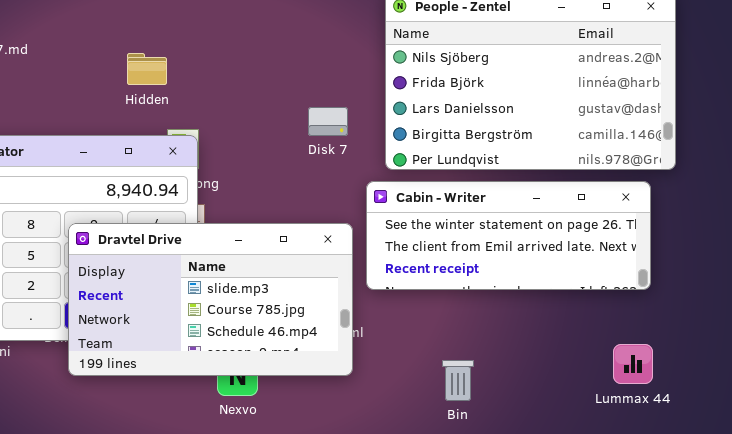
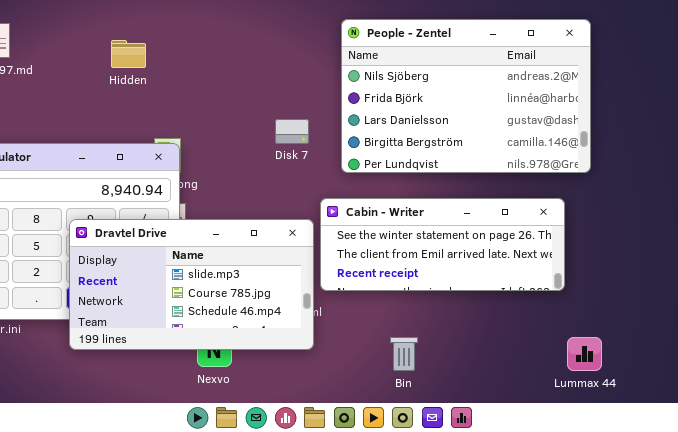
Hidden: [127,53,167,85] -> [111,40,146,68], moved
Cabin - Writer: [366,181,651,290] -> [320,198,565,291], moved
Lummax 44: [613,344,653,384] -> [567,337,602,371], moved

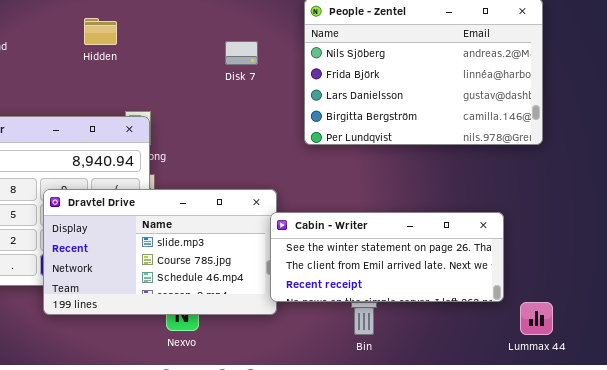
Disk 7: [275,119,309,144] -> [225,41,258,65], moved
Cabin - Writer: [320,198,565,291] -> [270,212,504,302], moved

